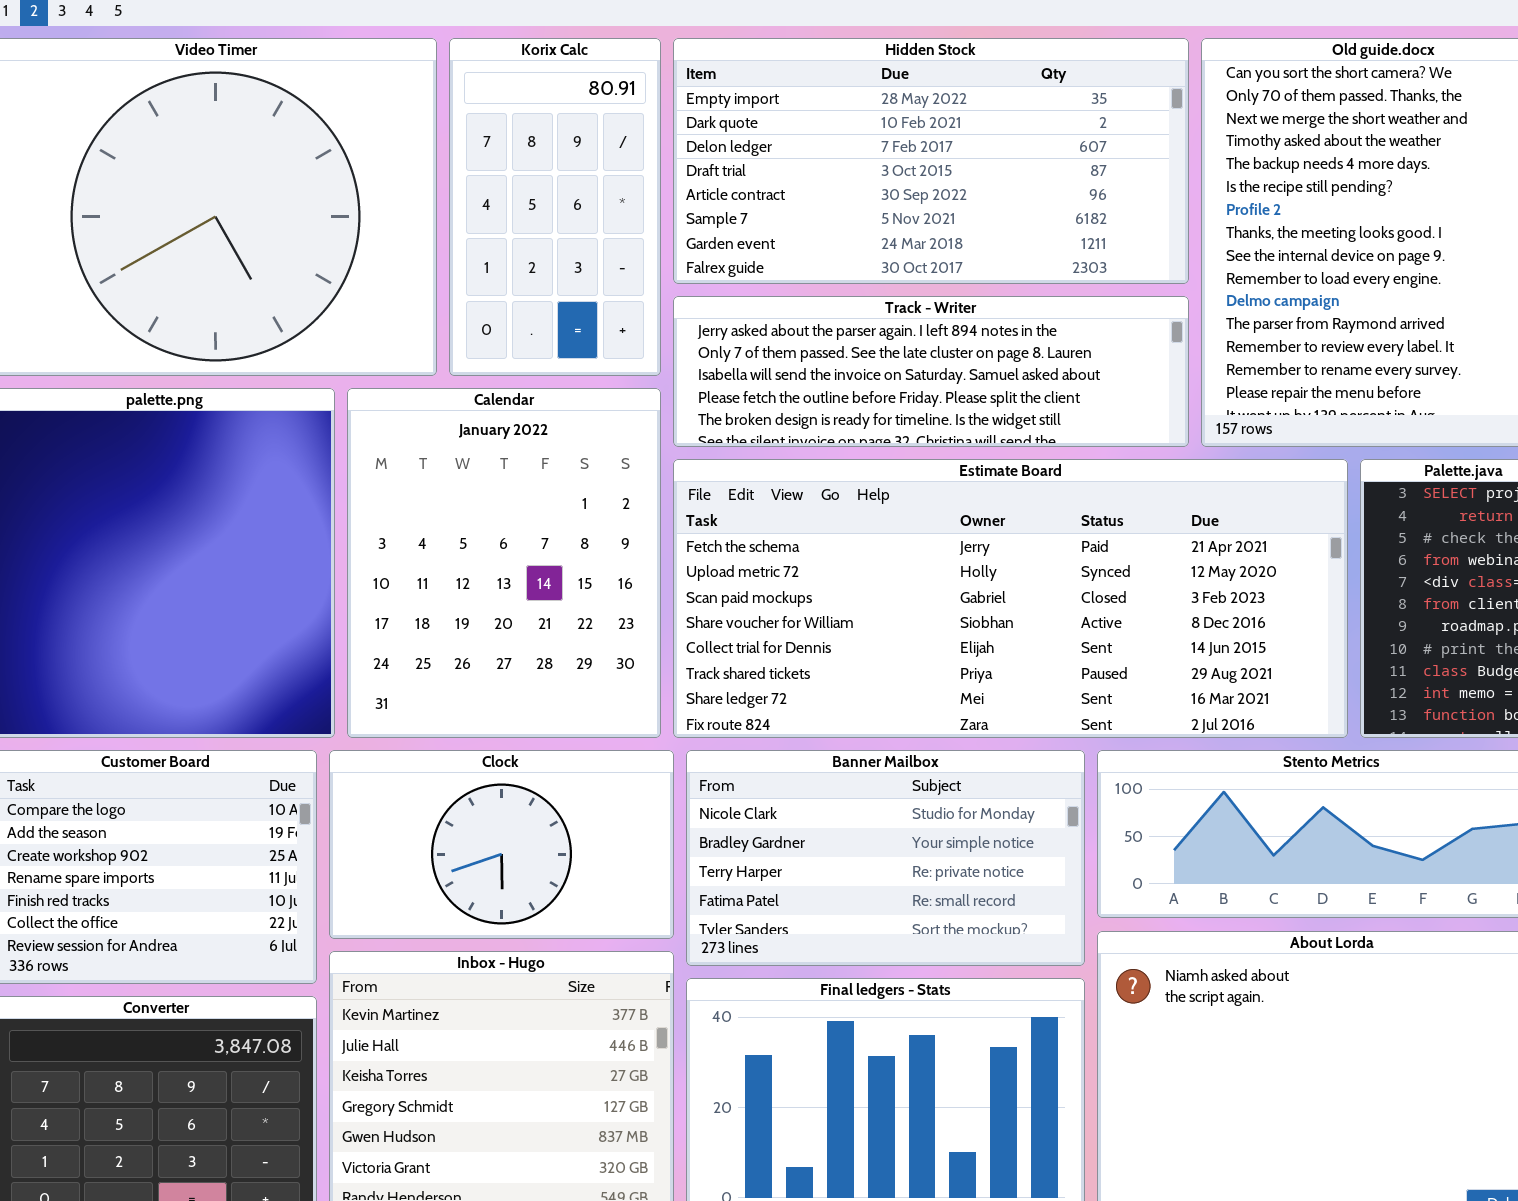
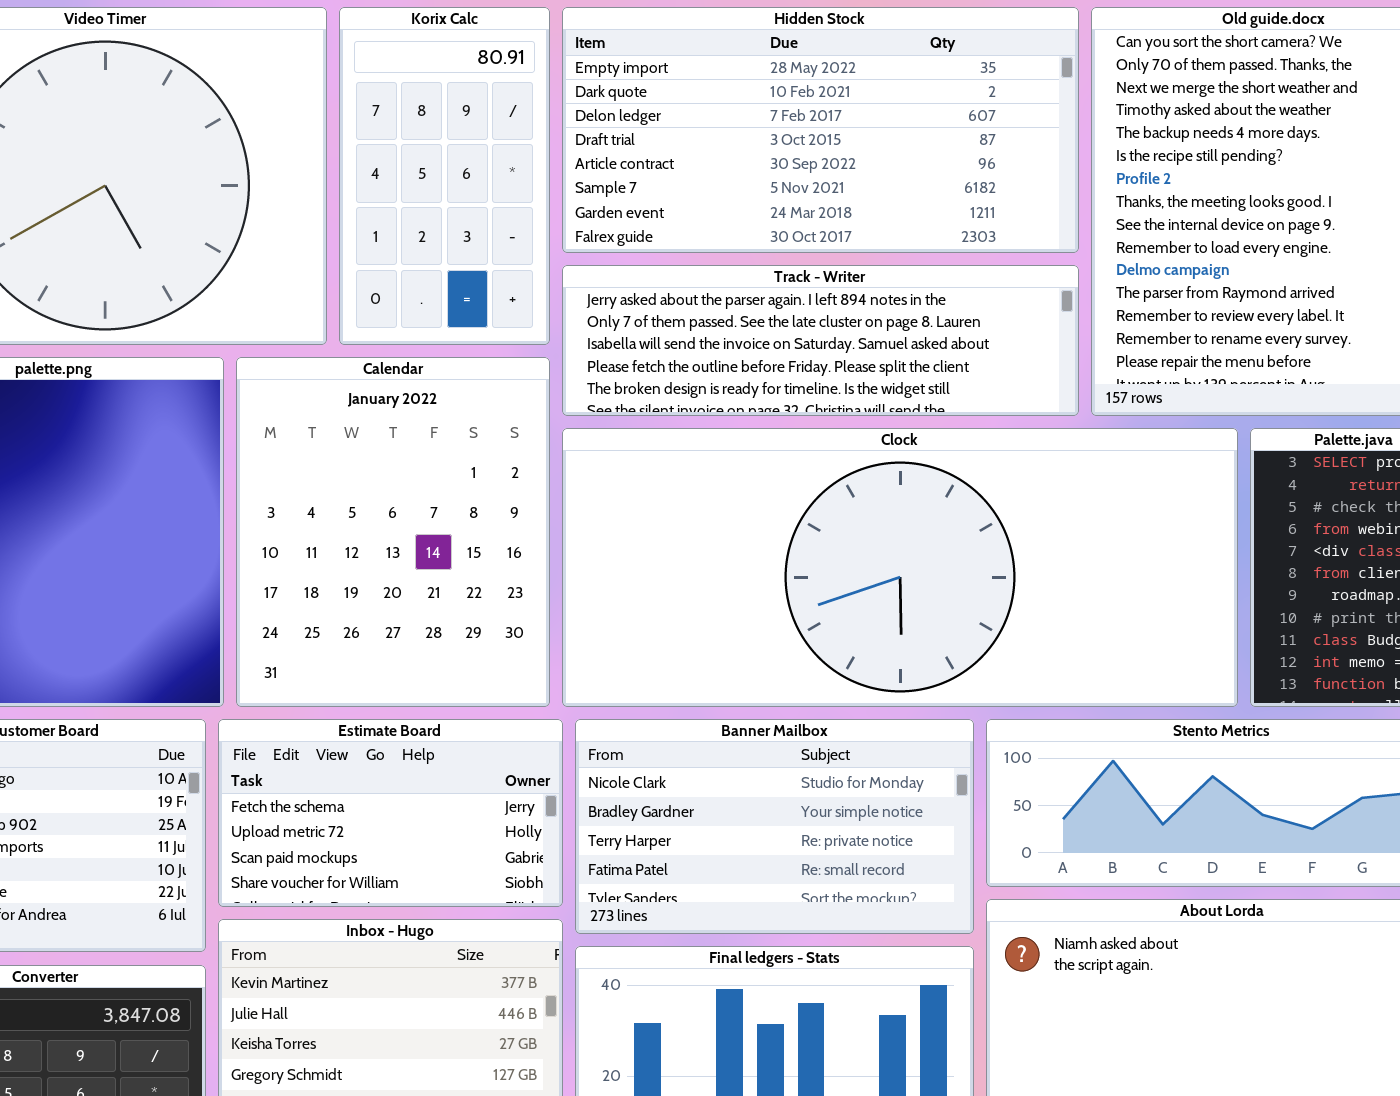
Estimate Board: [673,459,1348,738] -> [218,719,563,907], moved, resized
Clock: [329,750,674,939] -> [562,428,1238,707], moved, resized

